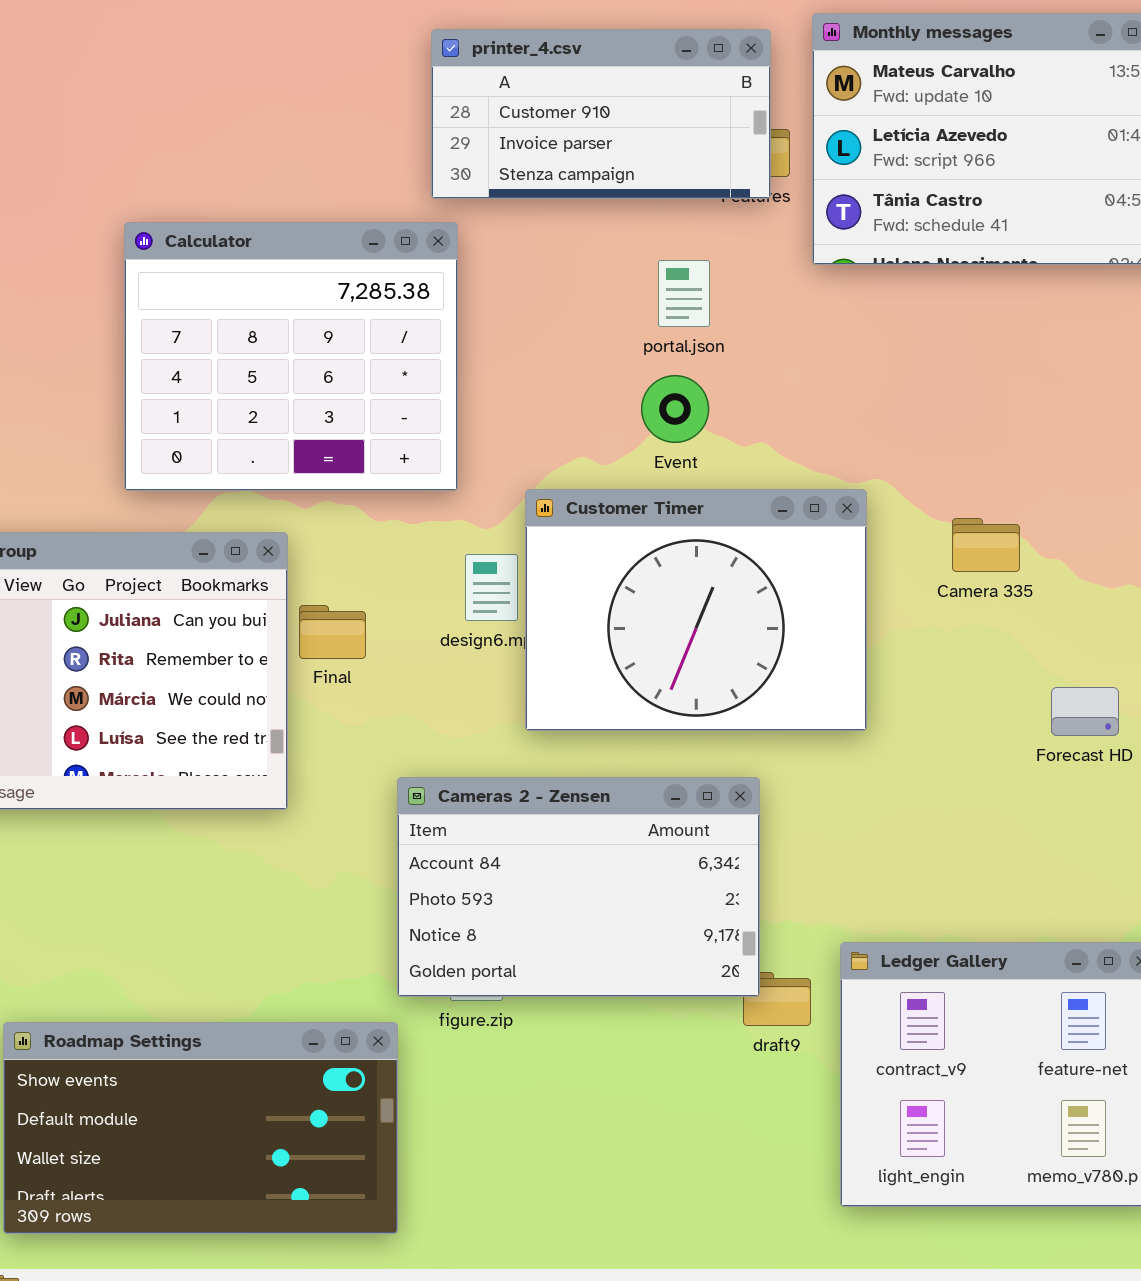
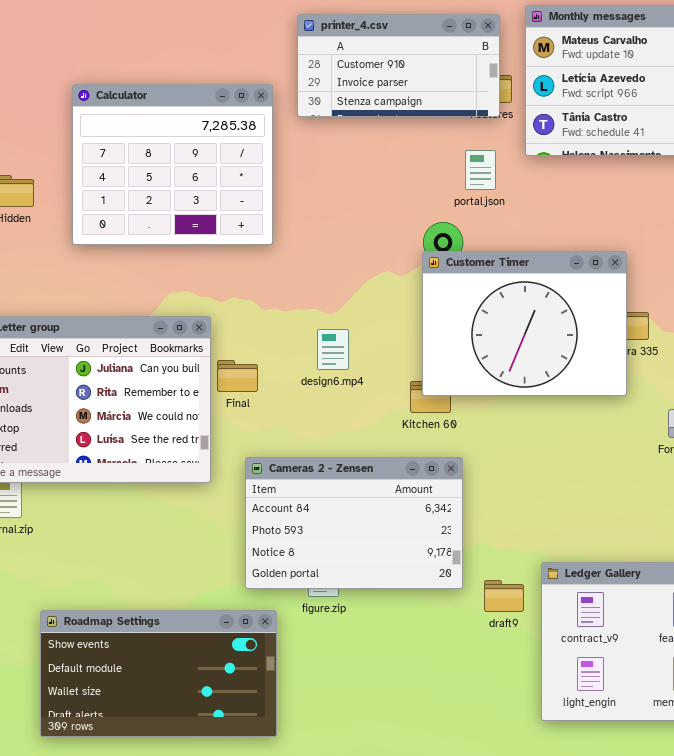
Calculator: [124,222,458,491] -> [72,84,273,245], moved
portal.json: [658,260,710,327] -> [465,150,496,190], moved
Customer Timer: [525,489,867,731] -> [422,251,627,396], moved
Cameras 2 - Zensen: [397,777,760,997] -> [245,457,463,589], moved

